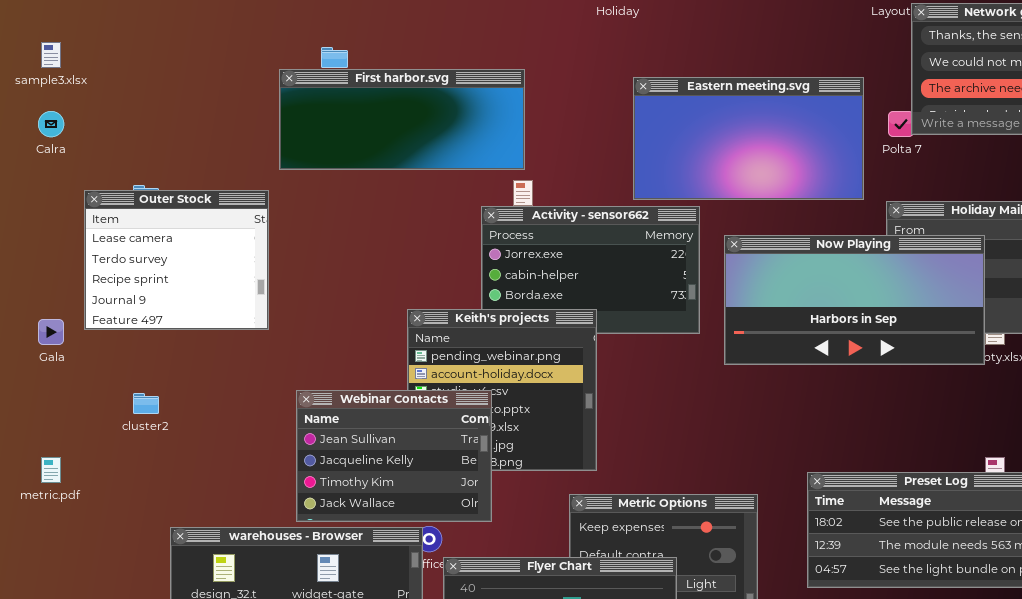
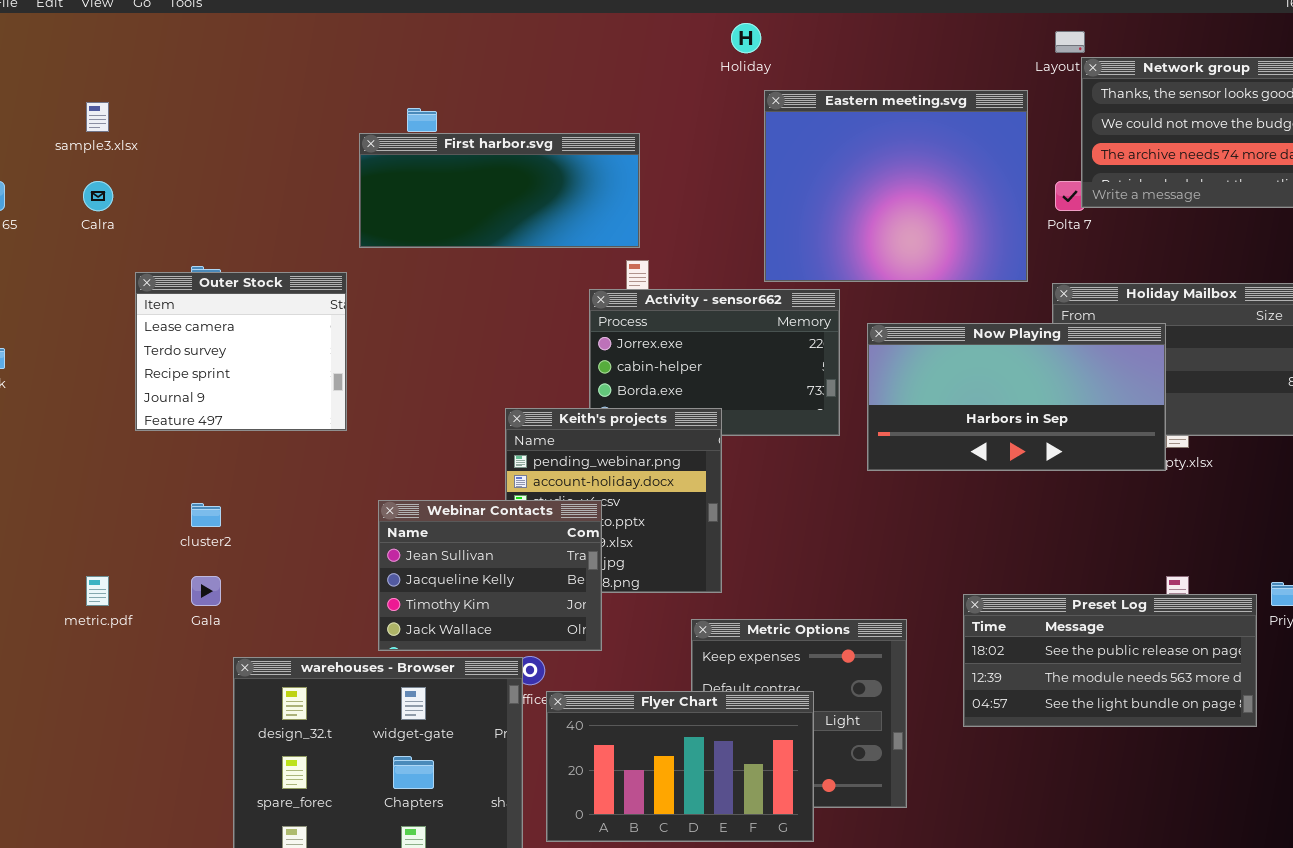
Eastern meeting.svg: [633,77,864,200] -> [764,90,1028,282], resized
Gala: [38,319,64,345] -> [191,576,221,606], moved

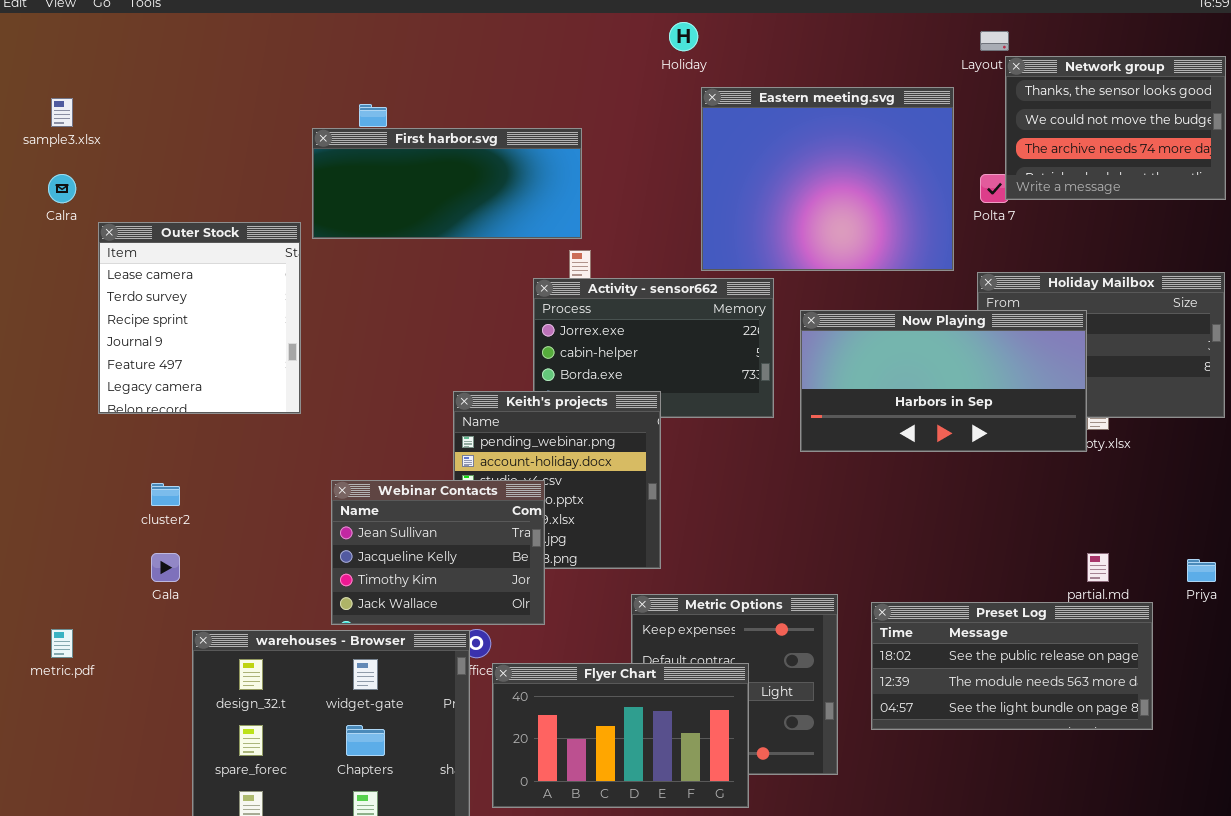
Outer Stock: [135,272,347,431] -> [98,222,301,414], resized
metric.pdf: [86,576,109,606] -> [51,629,73,658], moved
Preset Log: [963,594,1257,727] -> [871,602,1153,730], moved

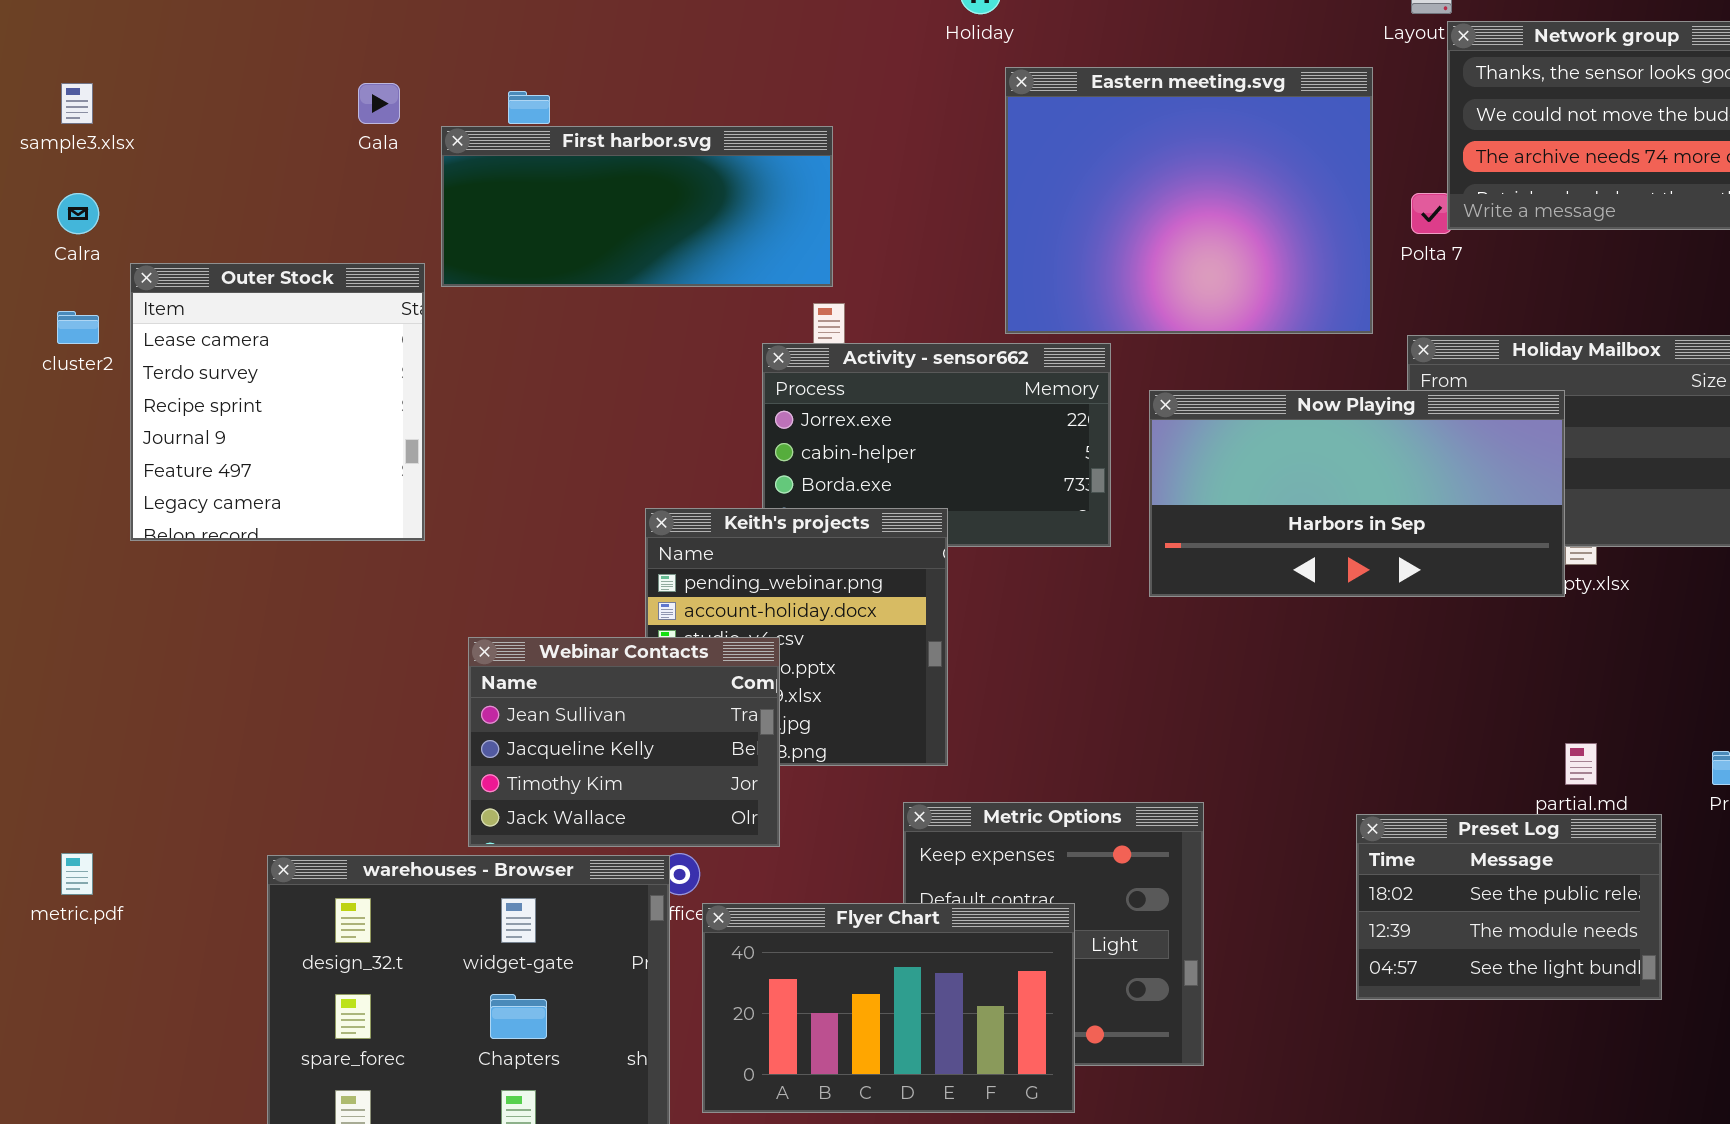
cluster2: [151,483,180,506] -> [57,311,99,344], moved
Gala: [151,553,180,582] -> [358,83,400,124], moved
Preset Log: [871,602,1153,730] -> [1356,814,1662,1000], resized

